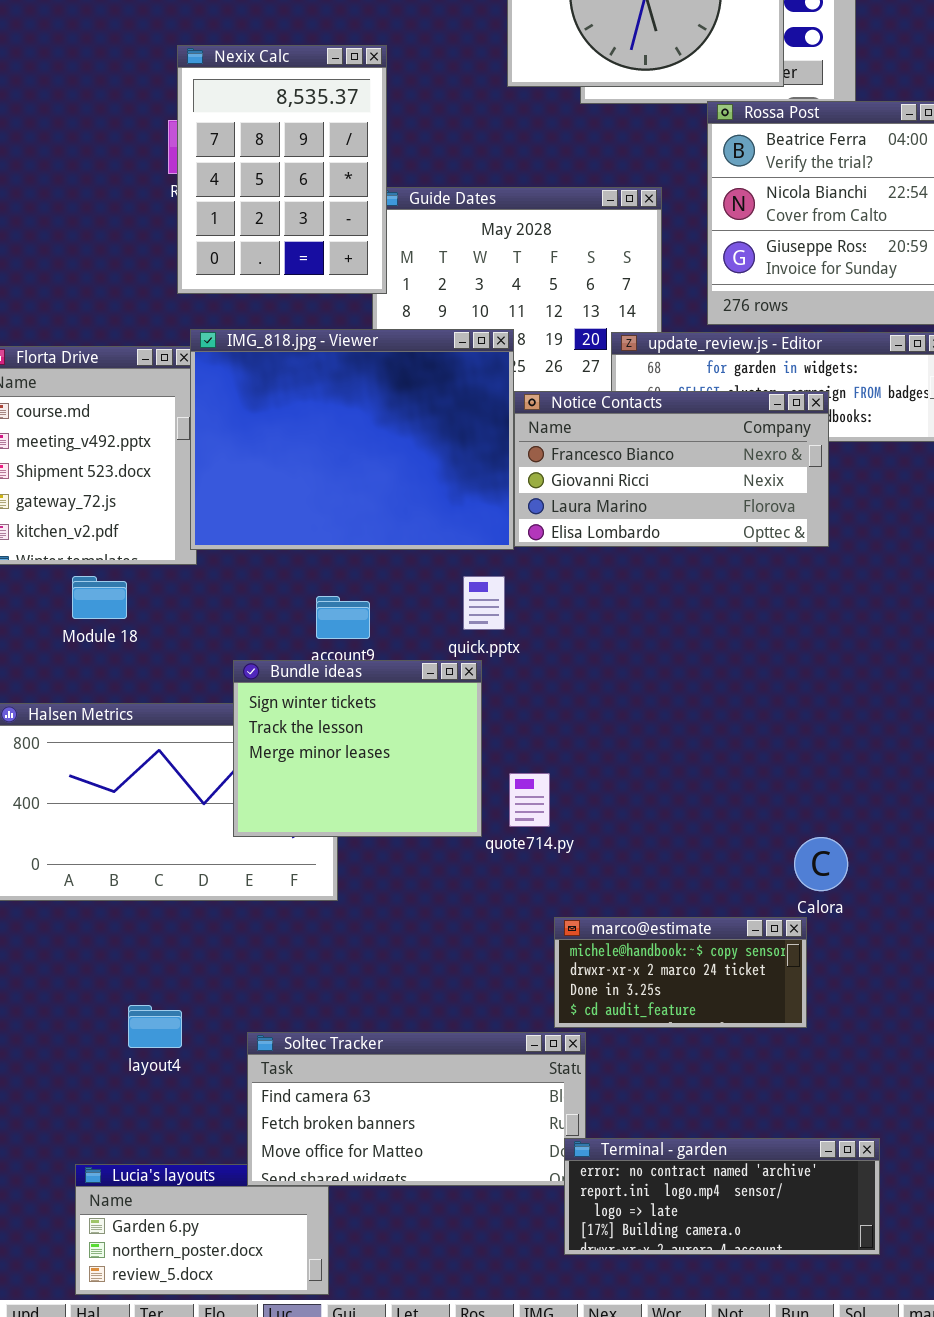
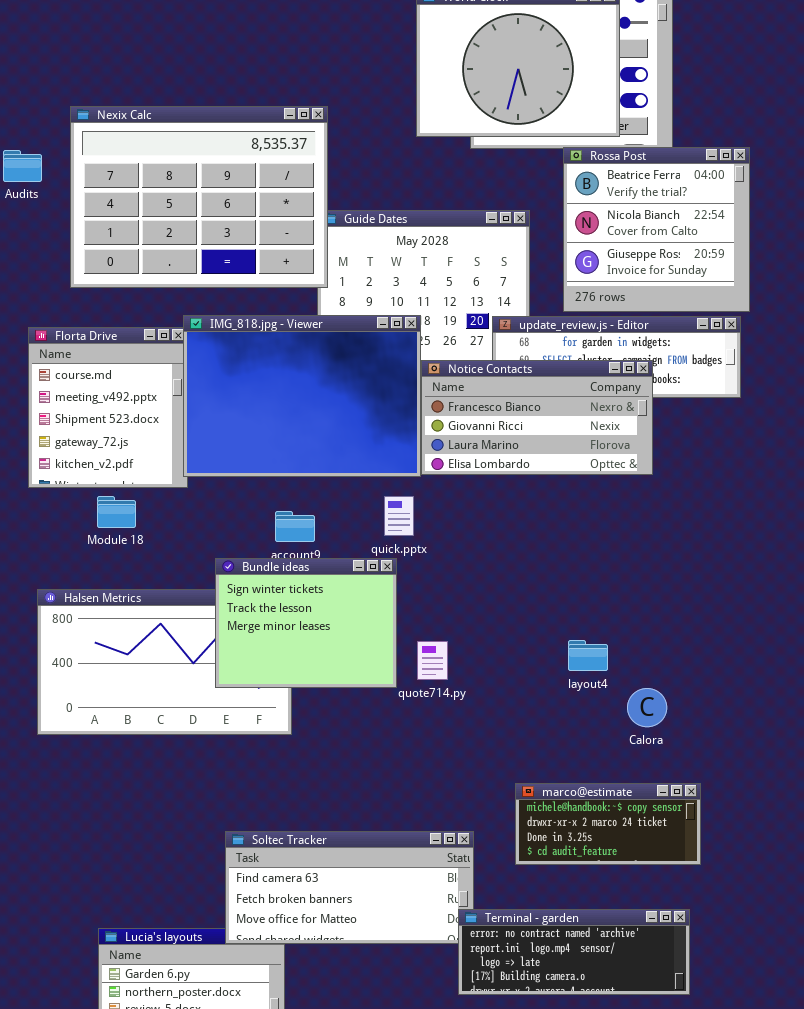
Nexix Calc: [177,45,387,294] -> [70,106,328,288], resized
marco@estimate: [554,917,807,1028] -> [515,783,701,865], moved
layout4: [128,1005,182,1048] -> [568,640,608,671], moved

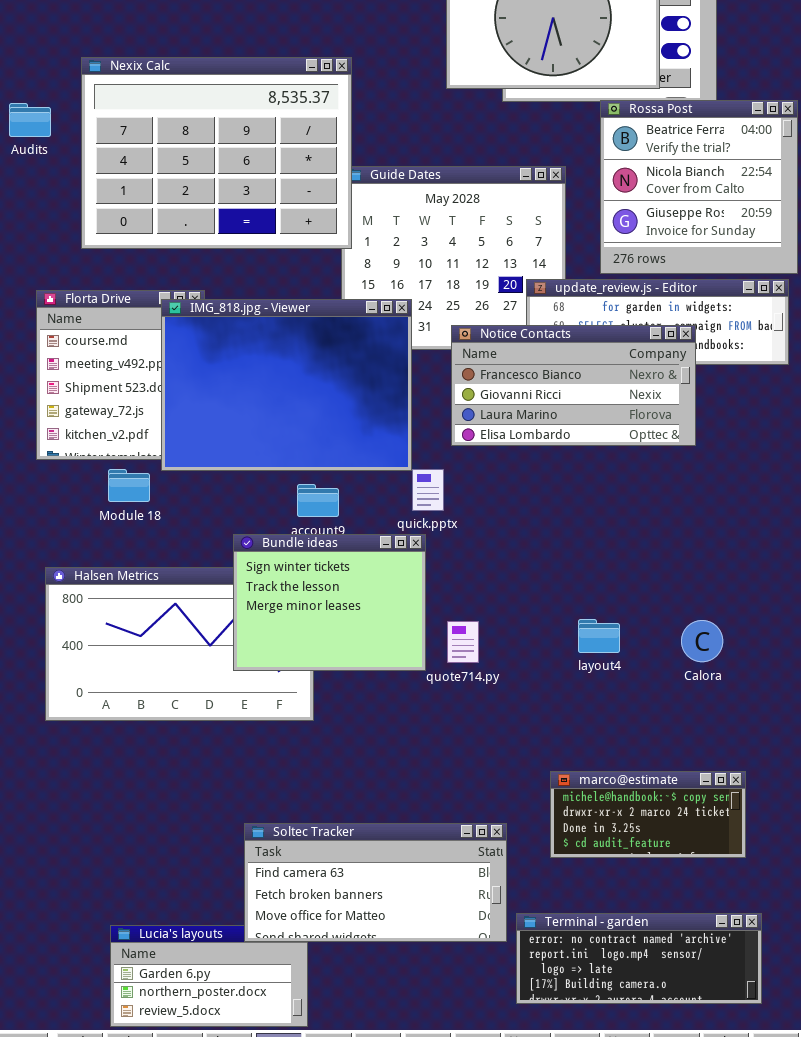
IMG_818.jpg - Viewer: [183,315,421,477] -> [161,299,412,471], moved
layout4: [568,640,608,671] -> [578,619,620,653], moved
Calora: [627,688,667,727] -> [681,620,723,662], moved
Terminal - garden: [458,909,690,995] -> [516,913,762,1004], moved

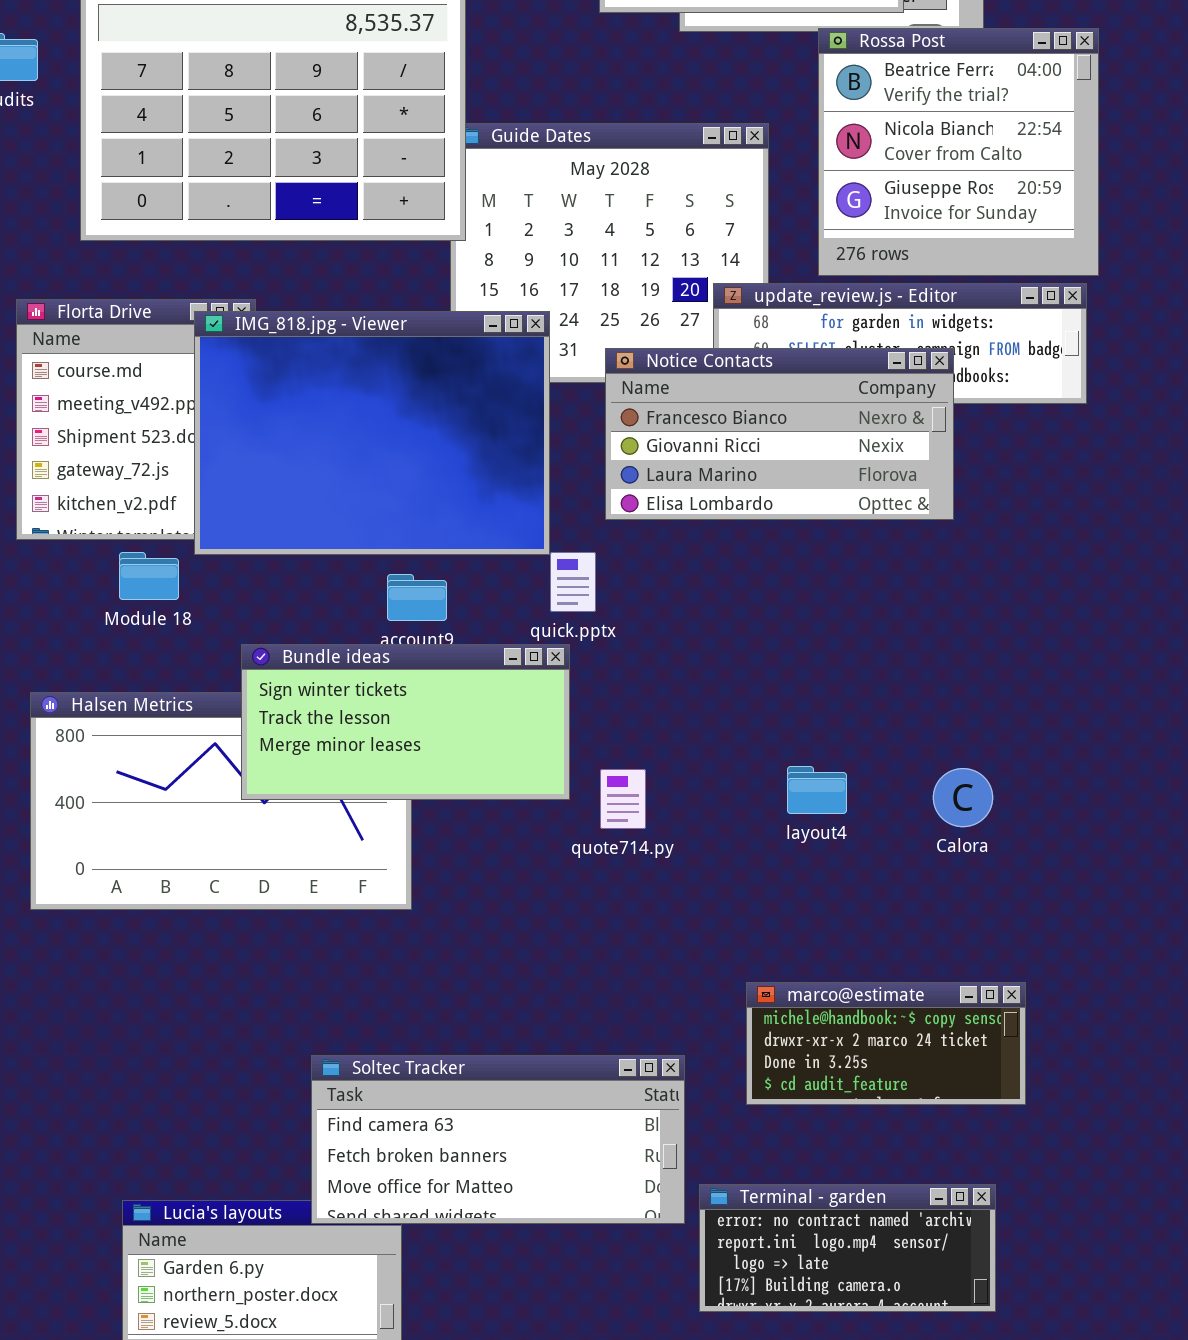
Bundle ideas: [233,534,426,671] -> [241,644,570,800], resized
Terminal - garden: [516,913,762,1004] -> [699,1184,996,1312], resized

